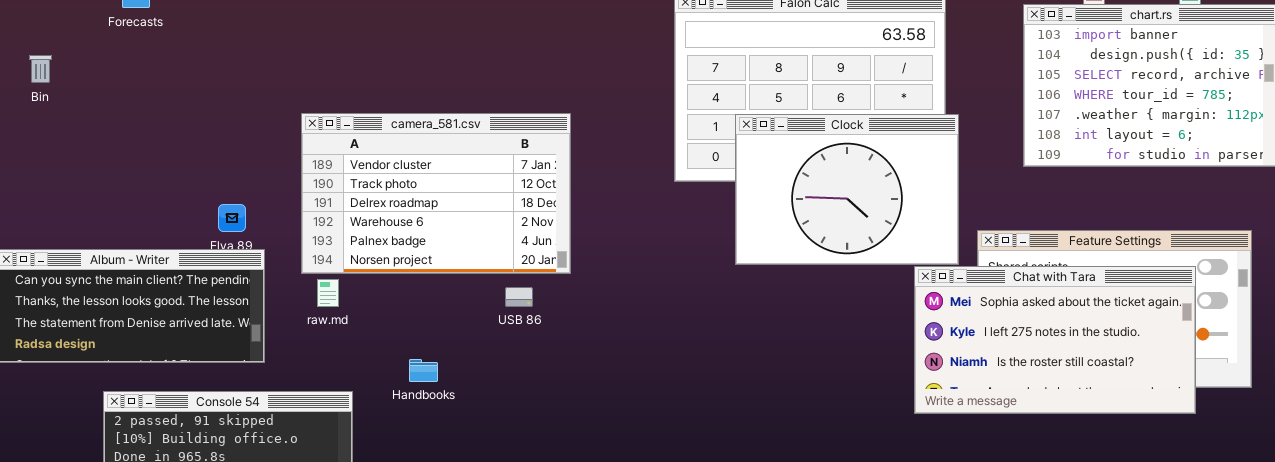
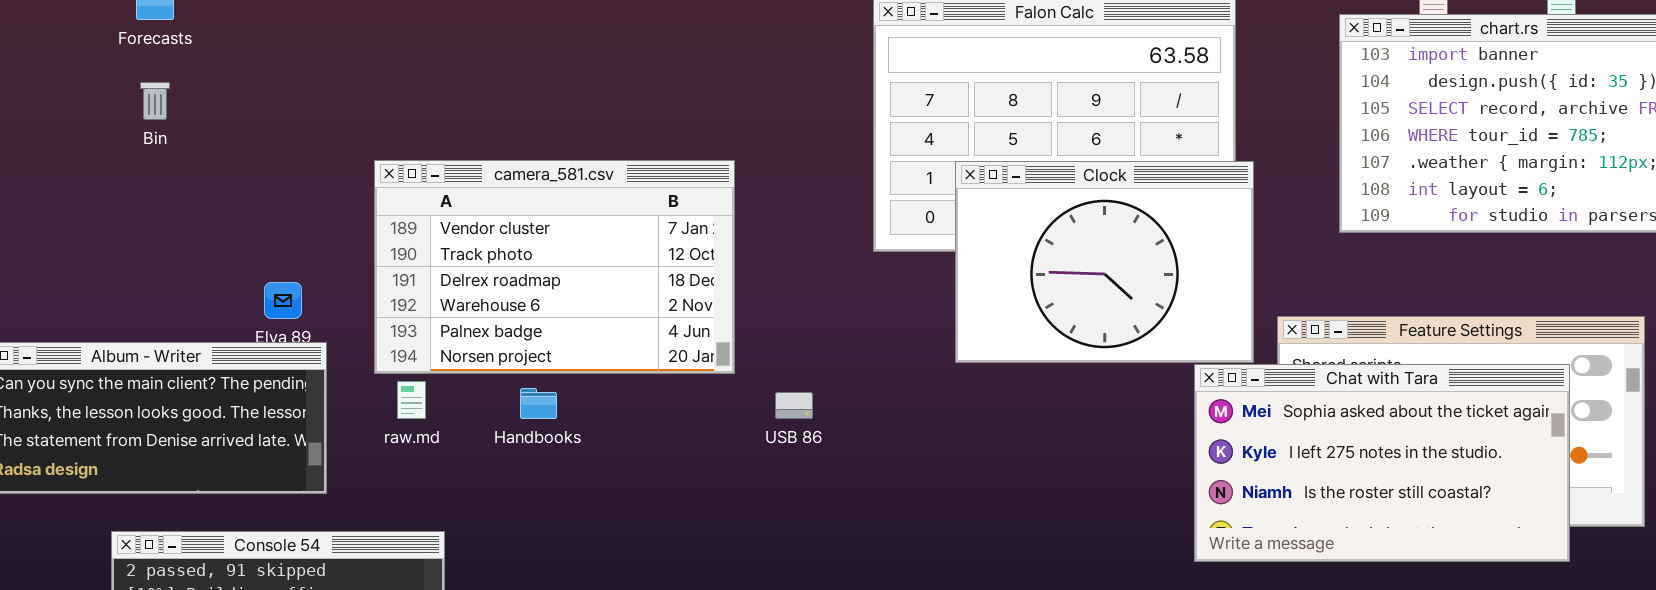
Bin: [29,55,52,83] -> [140,82,170,120], moved
USB 86: [505,287,533,307] -> [775,392,813,419], moved
Handbooks: [409,359,438,382] -> [520,388,557,419], moved

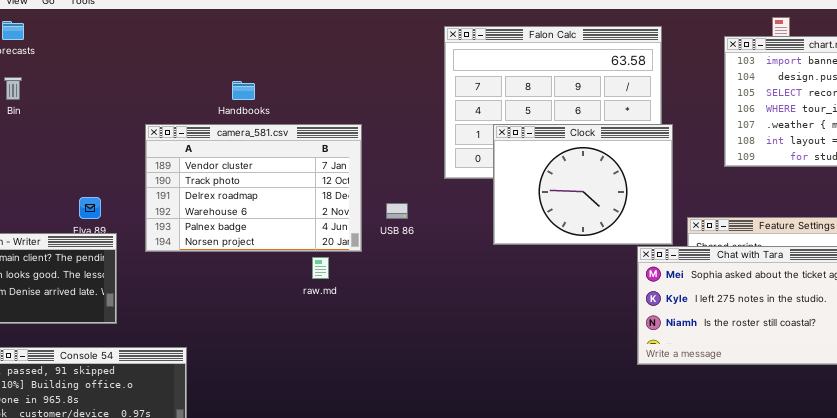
raw.md: [397,381,426,419] -> [312,257,329,279], moved
Handbooks: [520,388,557,419] -> [232,81,255,100], moved
USB 86: [775,392,813,419] -> [386,203,408,219], moved

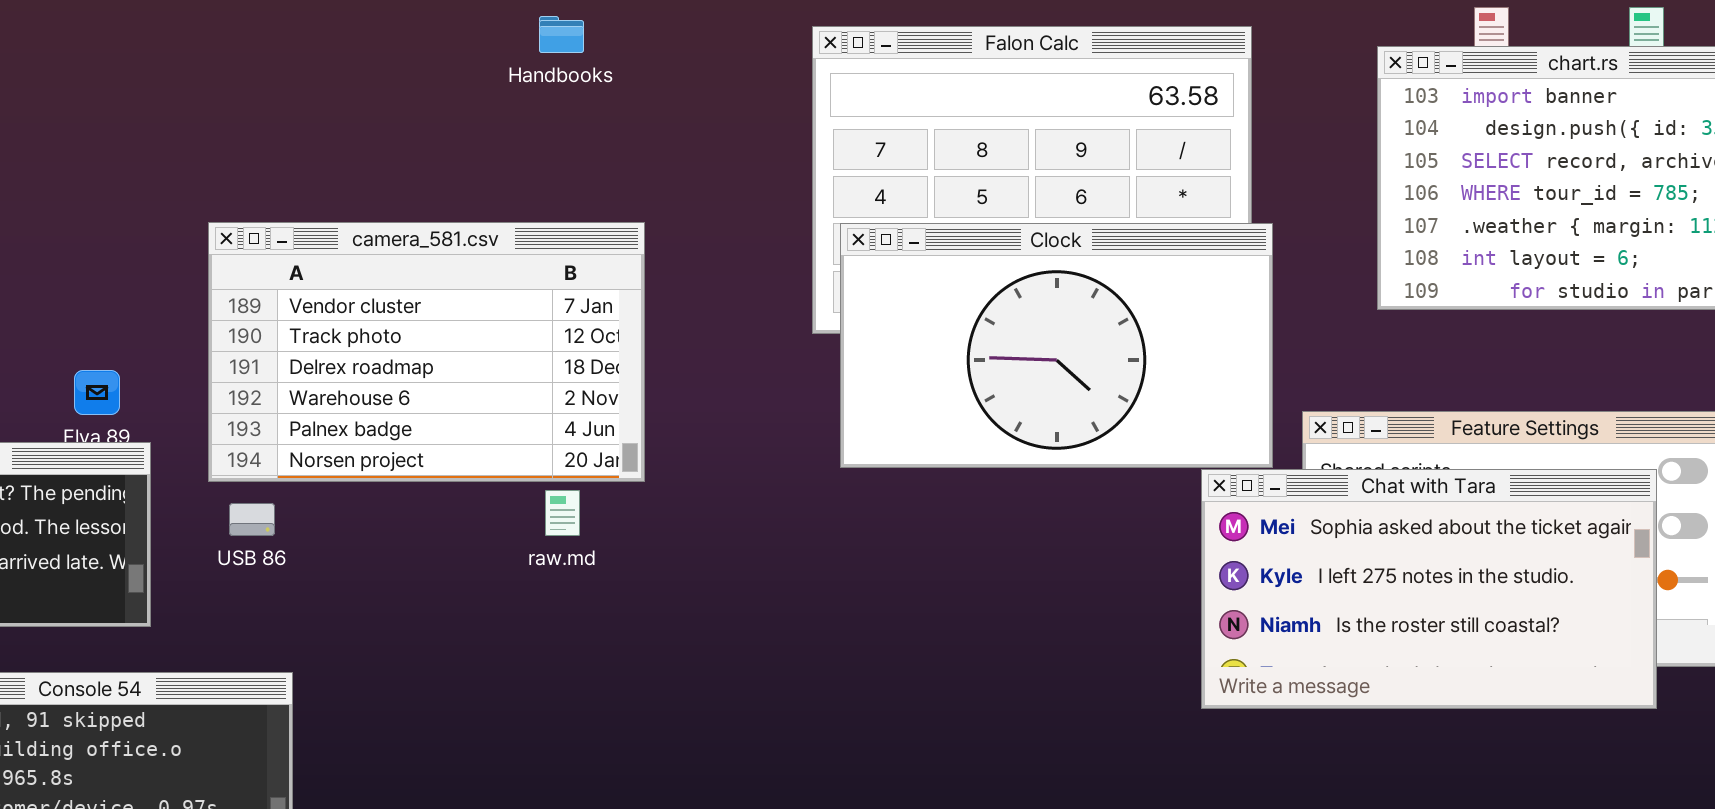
Handbooks: [232,81,255,100] -> [539,16,584,53], moved
Clock: [493,124,673,245] -> [840,223,1273,468], resized
USB 86: [386,203,408,219] -> [229,503,275,536], moved

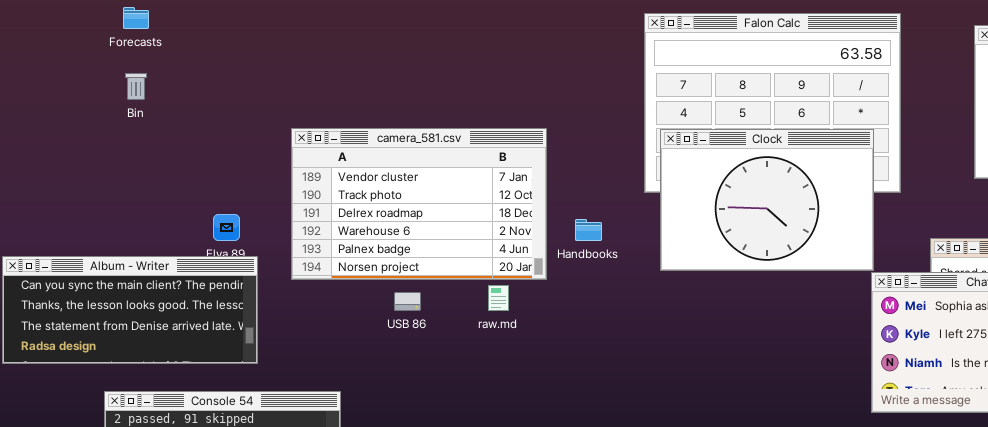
Handbooks: [539,16,584,53] -> [575,219,602,241], moved
Clock: [840,223,1273,468] -> [660,129,874,271], resized
USB 86: [229,503,275,536] -> [394,292,421,311], moved

